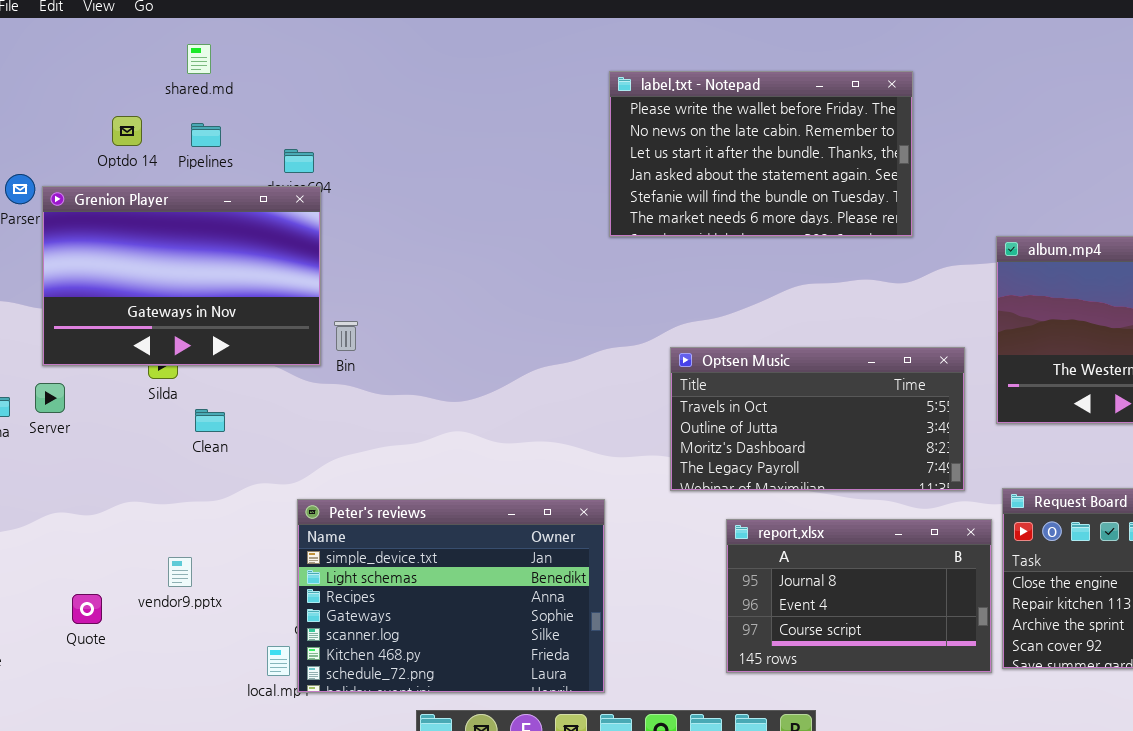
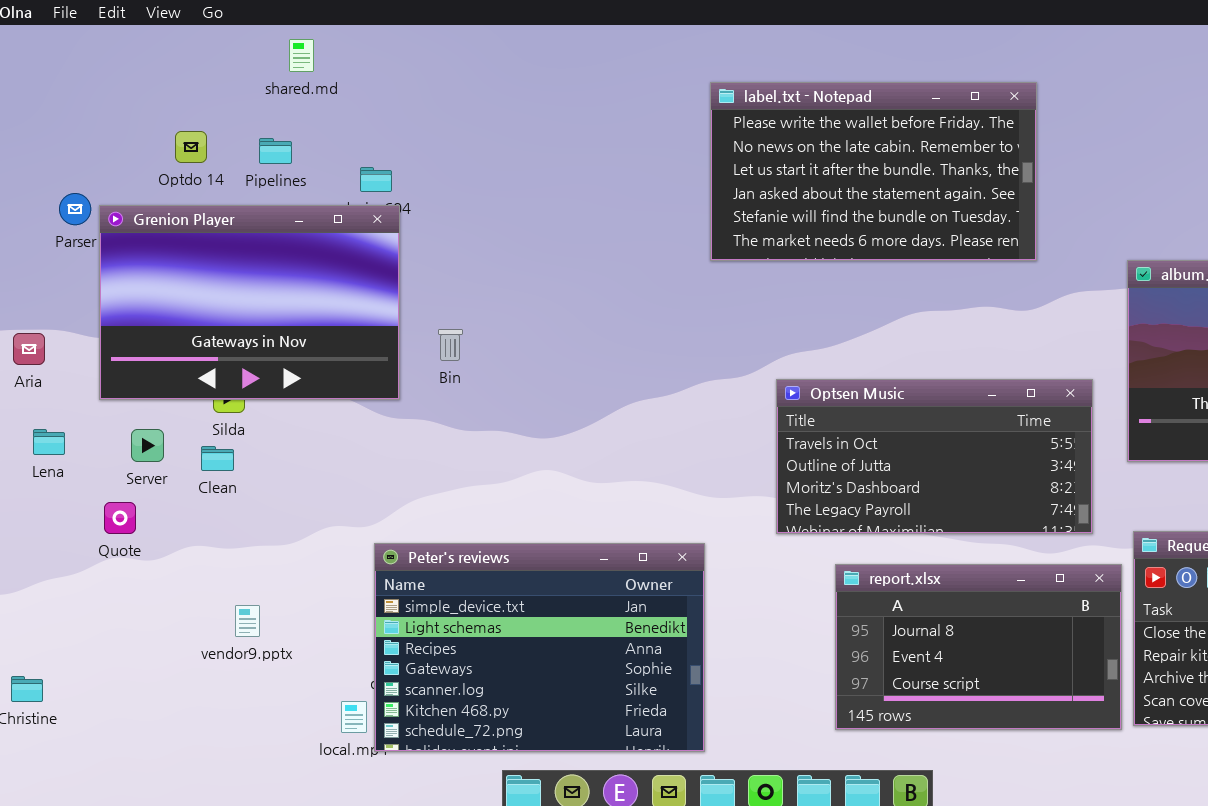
shared.md: [187,44,211,74] -> [289,39,314,72], moved
Bin: [334,321,358,351] -> [438,329,463,361], moved
Server: [35,383,65,413] -> [131,429,164,462], moved
Clean: [195,409,225,432] -> [201,446,234,471], moved
Quote: [72,594,102,624] -> [104,502,136,534], moved

